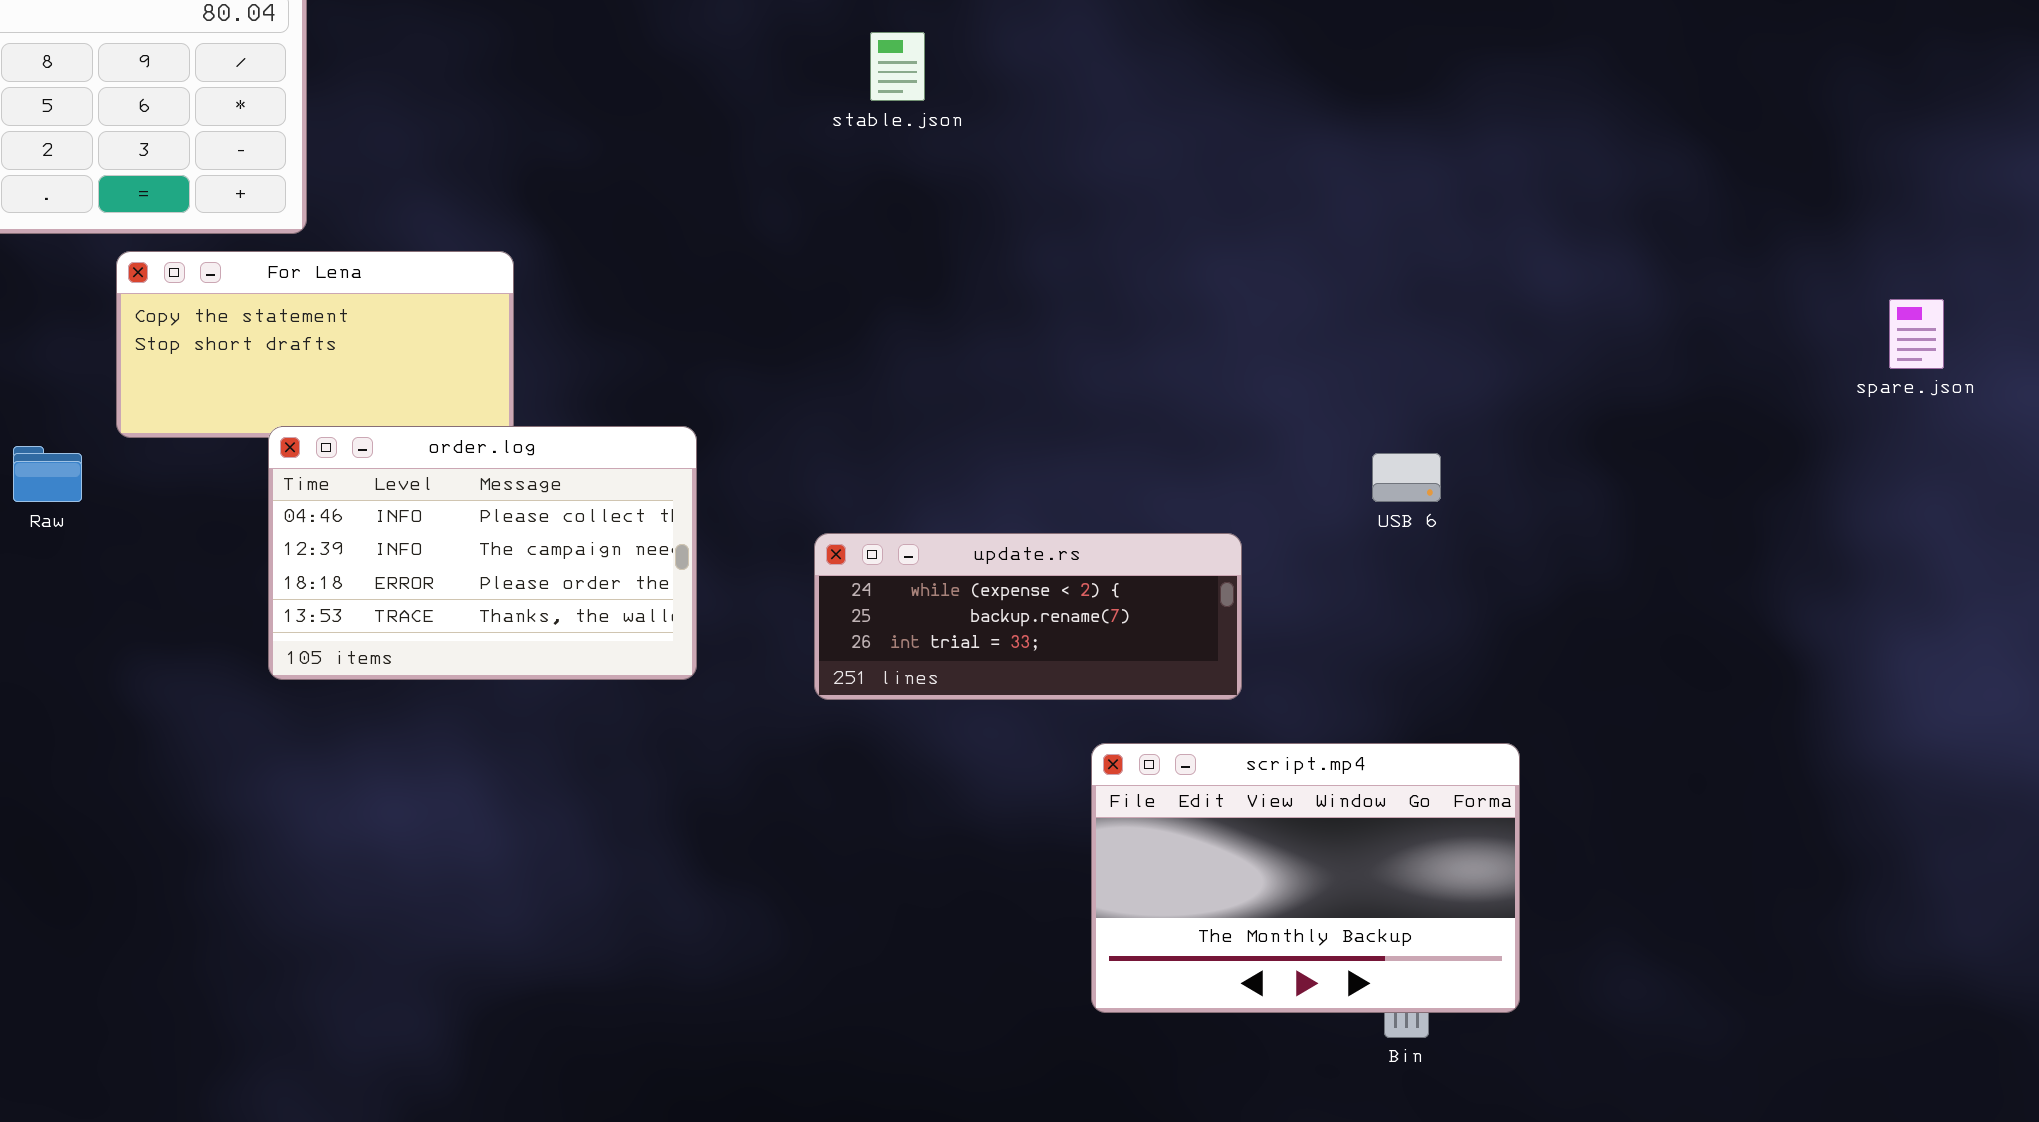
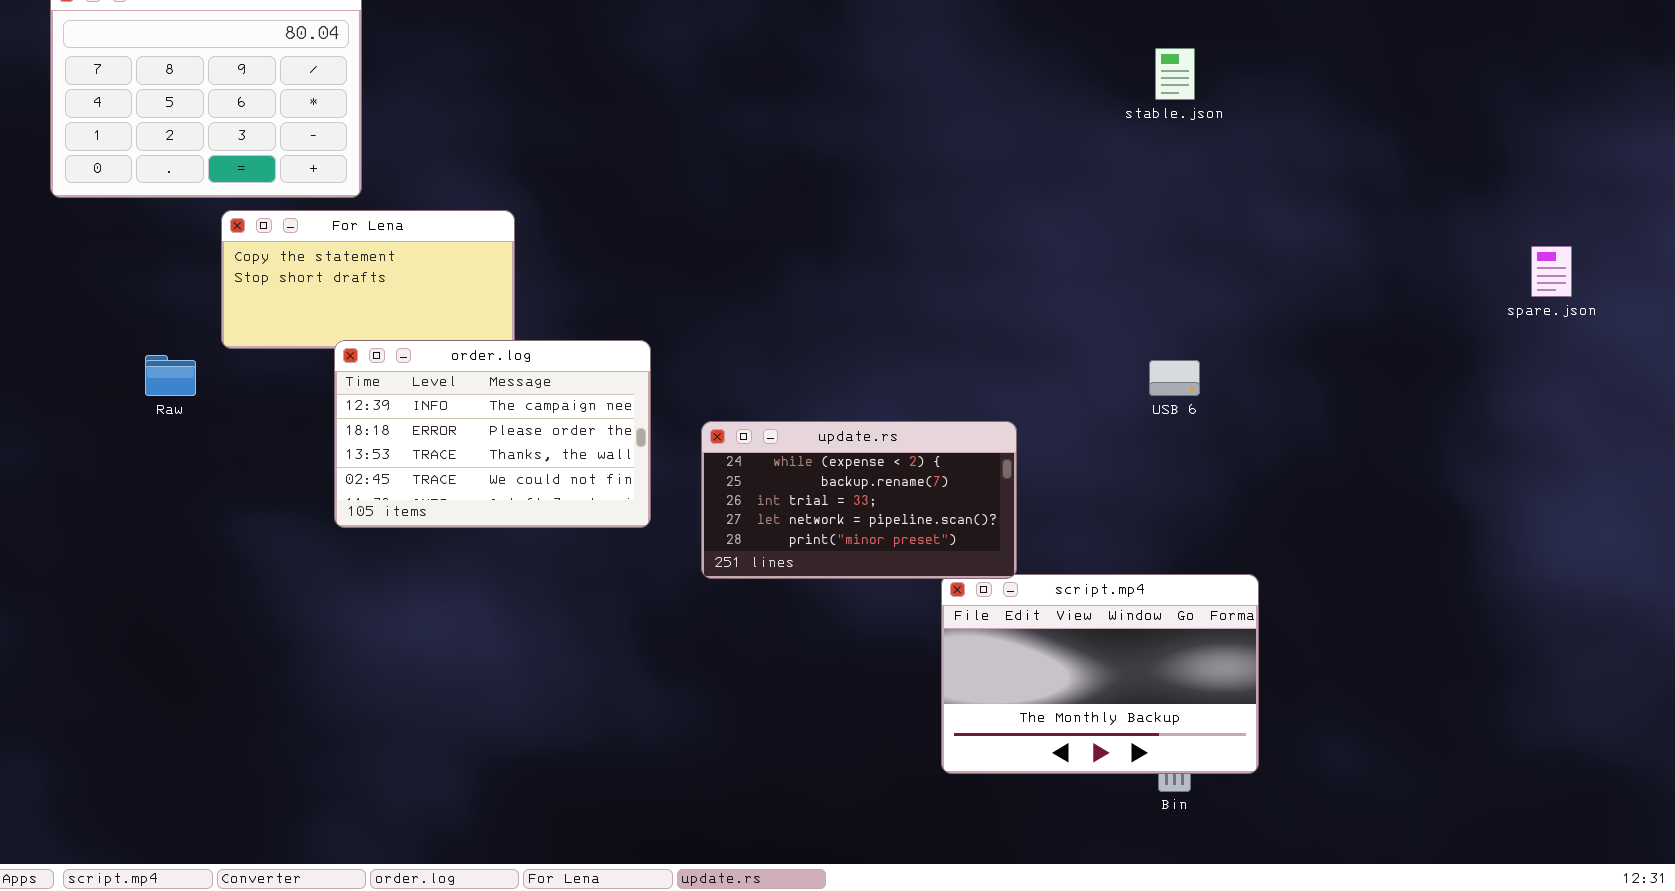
stable.json: [870,32,925,101] -> [1155,48,1195,100], moved
order.log: [268,426,697,680] -> [334,340,651,528], scrolled down 1 row
update.rs: [814,533,1242,700] -> [701,421,1017,579], moved, resized

